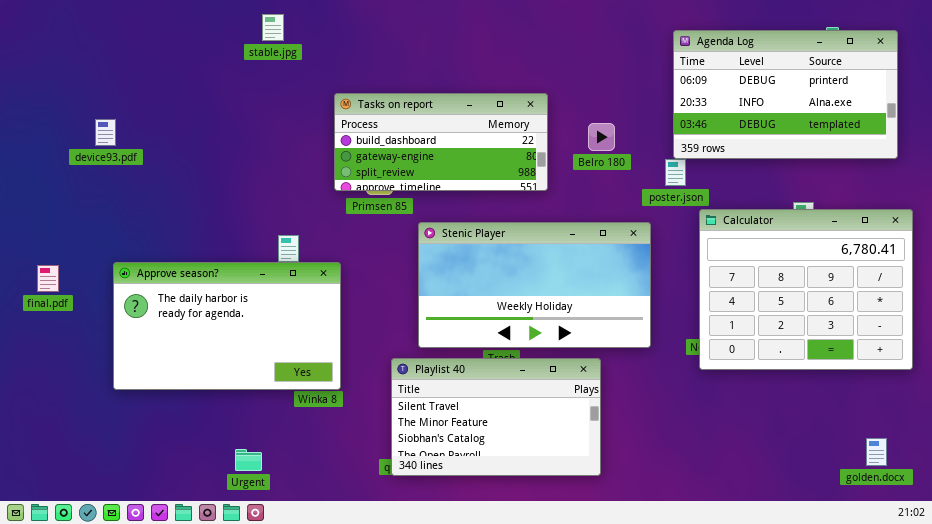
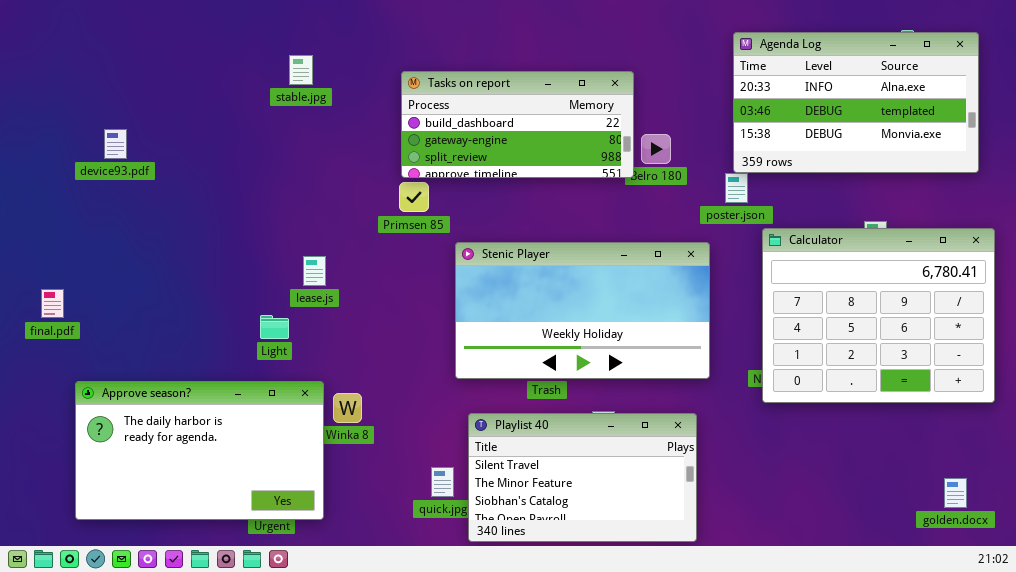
stable.jpg: [262,14,284,41] -> [289,55,313,85], moved
Agenda Log: [673,30,898,159] -> [733,32,979,173], scrolled down 1 row
Tasks on report: [334,93,548,191] -> [401,71,634,178], moved
Approve season?: [113,262,341,390] -> [75,381,324,520], moved
Playlist 40: [391,358,601,476] -> [468,413,697,542], moved

